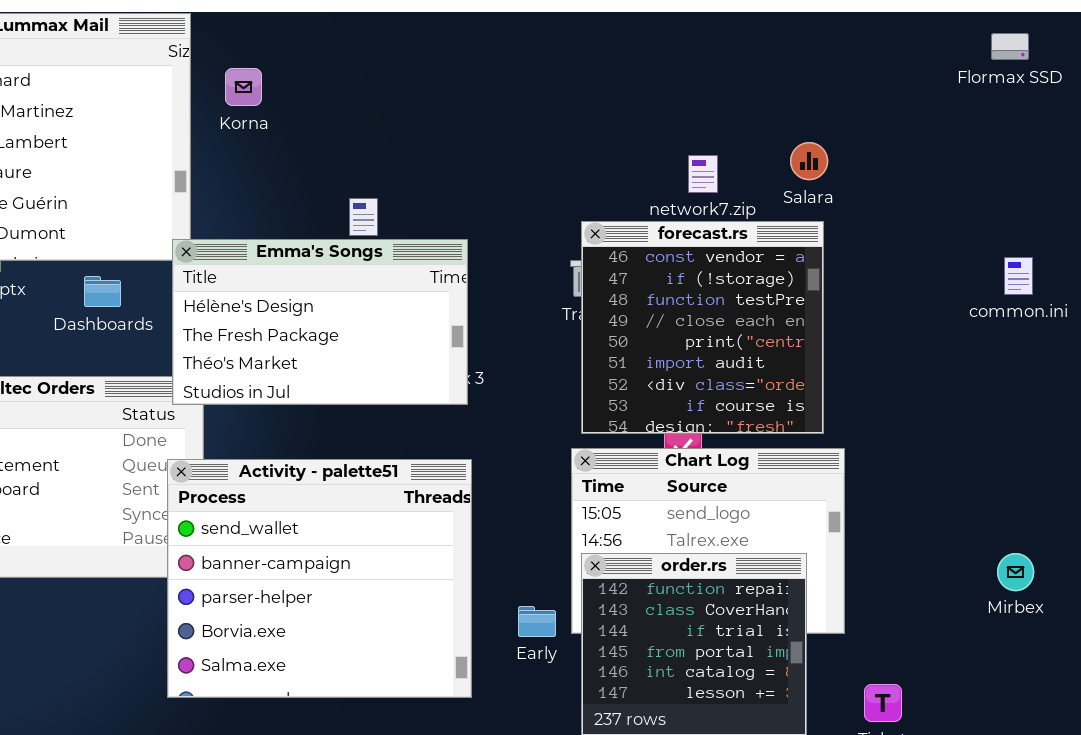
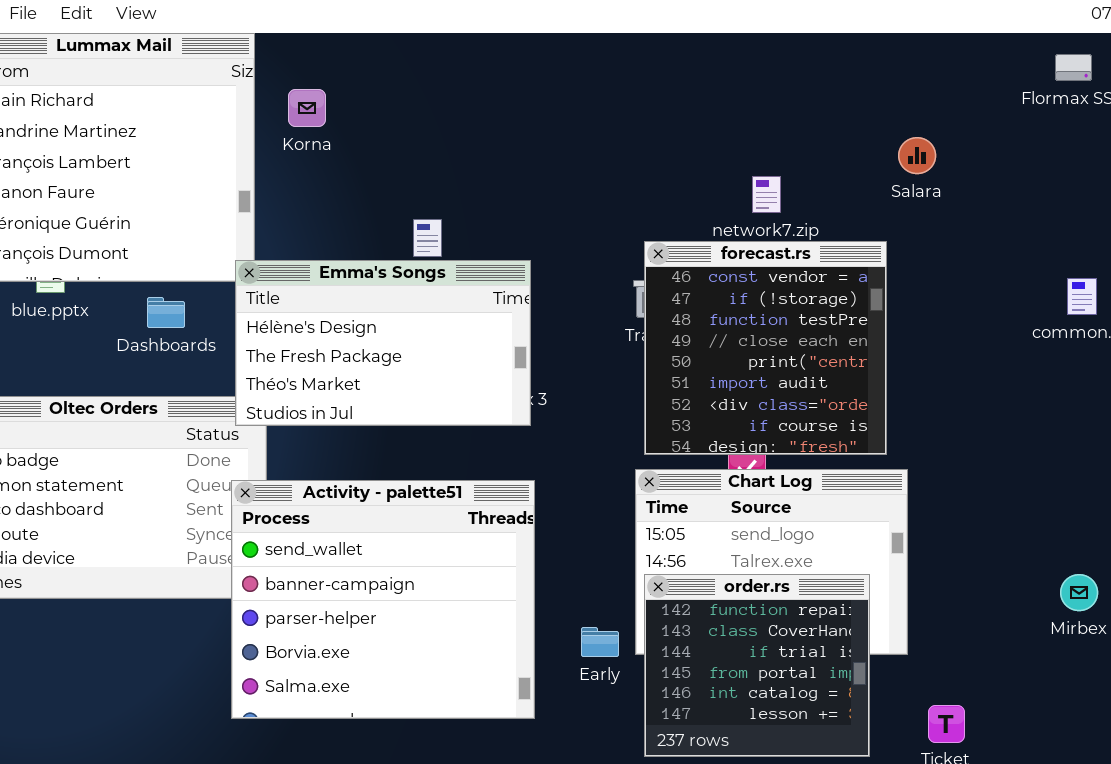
Salara: [790,142,828,180] -> [898,137,936,174], moved

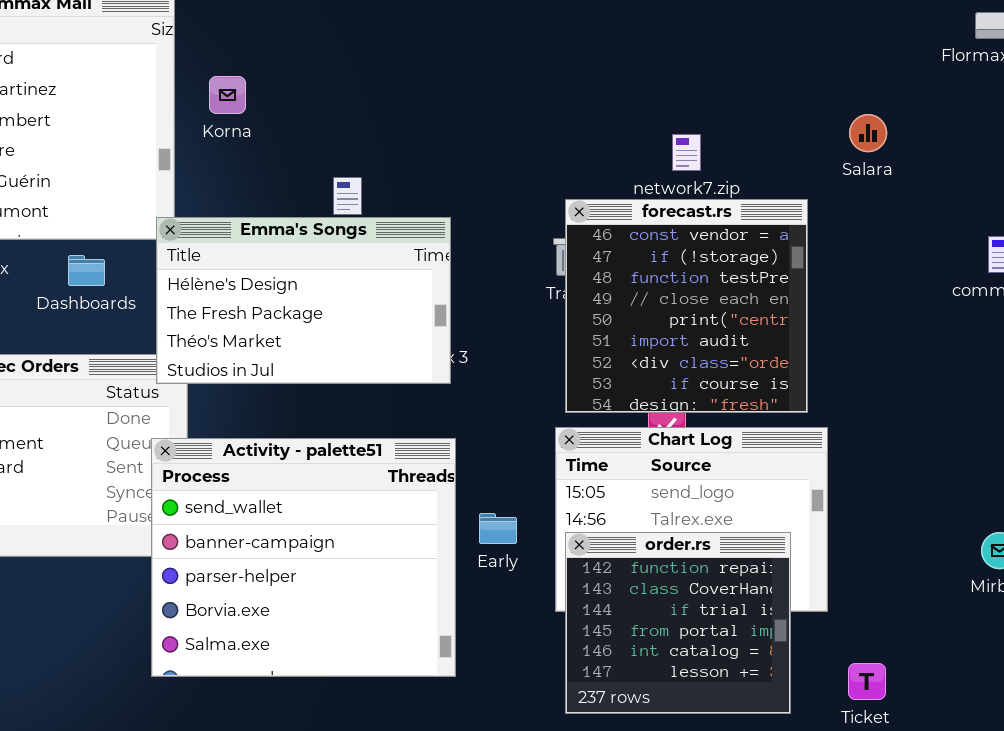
Korna: [288,89,326,127] -> [209,76,246,114], moved
Salara: [898,137,936,174] -> [849,114,887,152], moved
Early: [581,627,619,657] -> [479,513,517,544], moved

